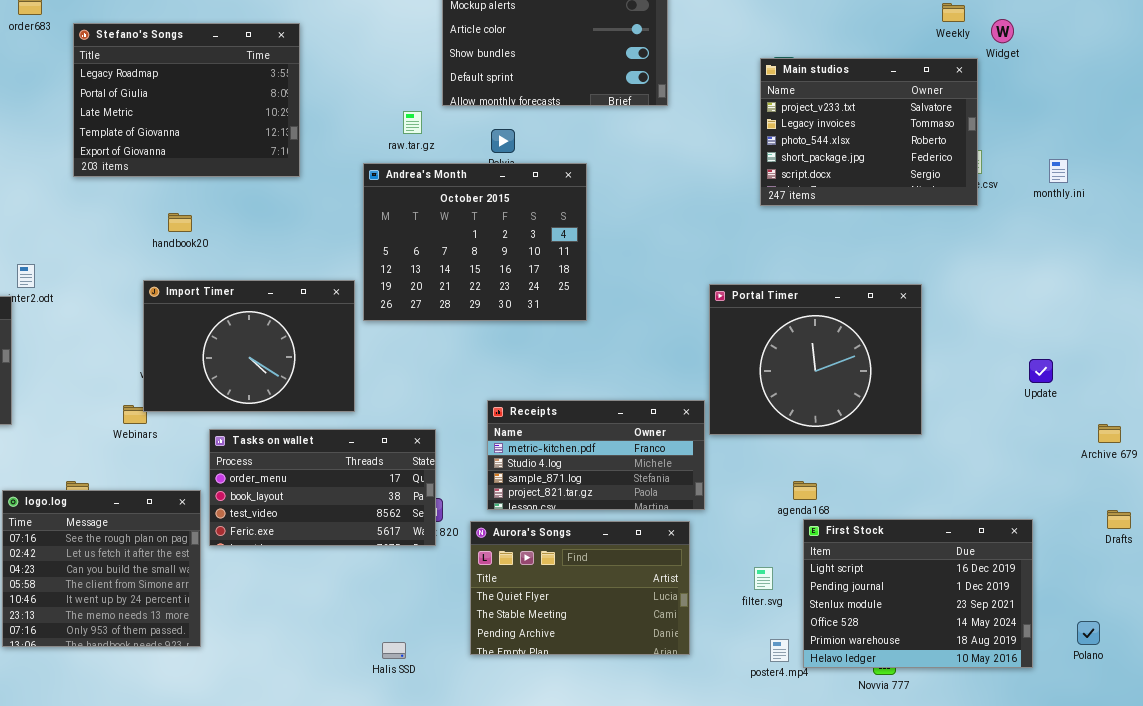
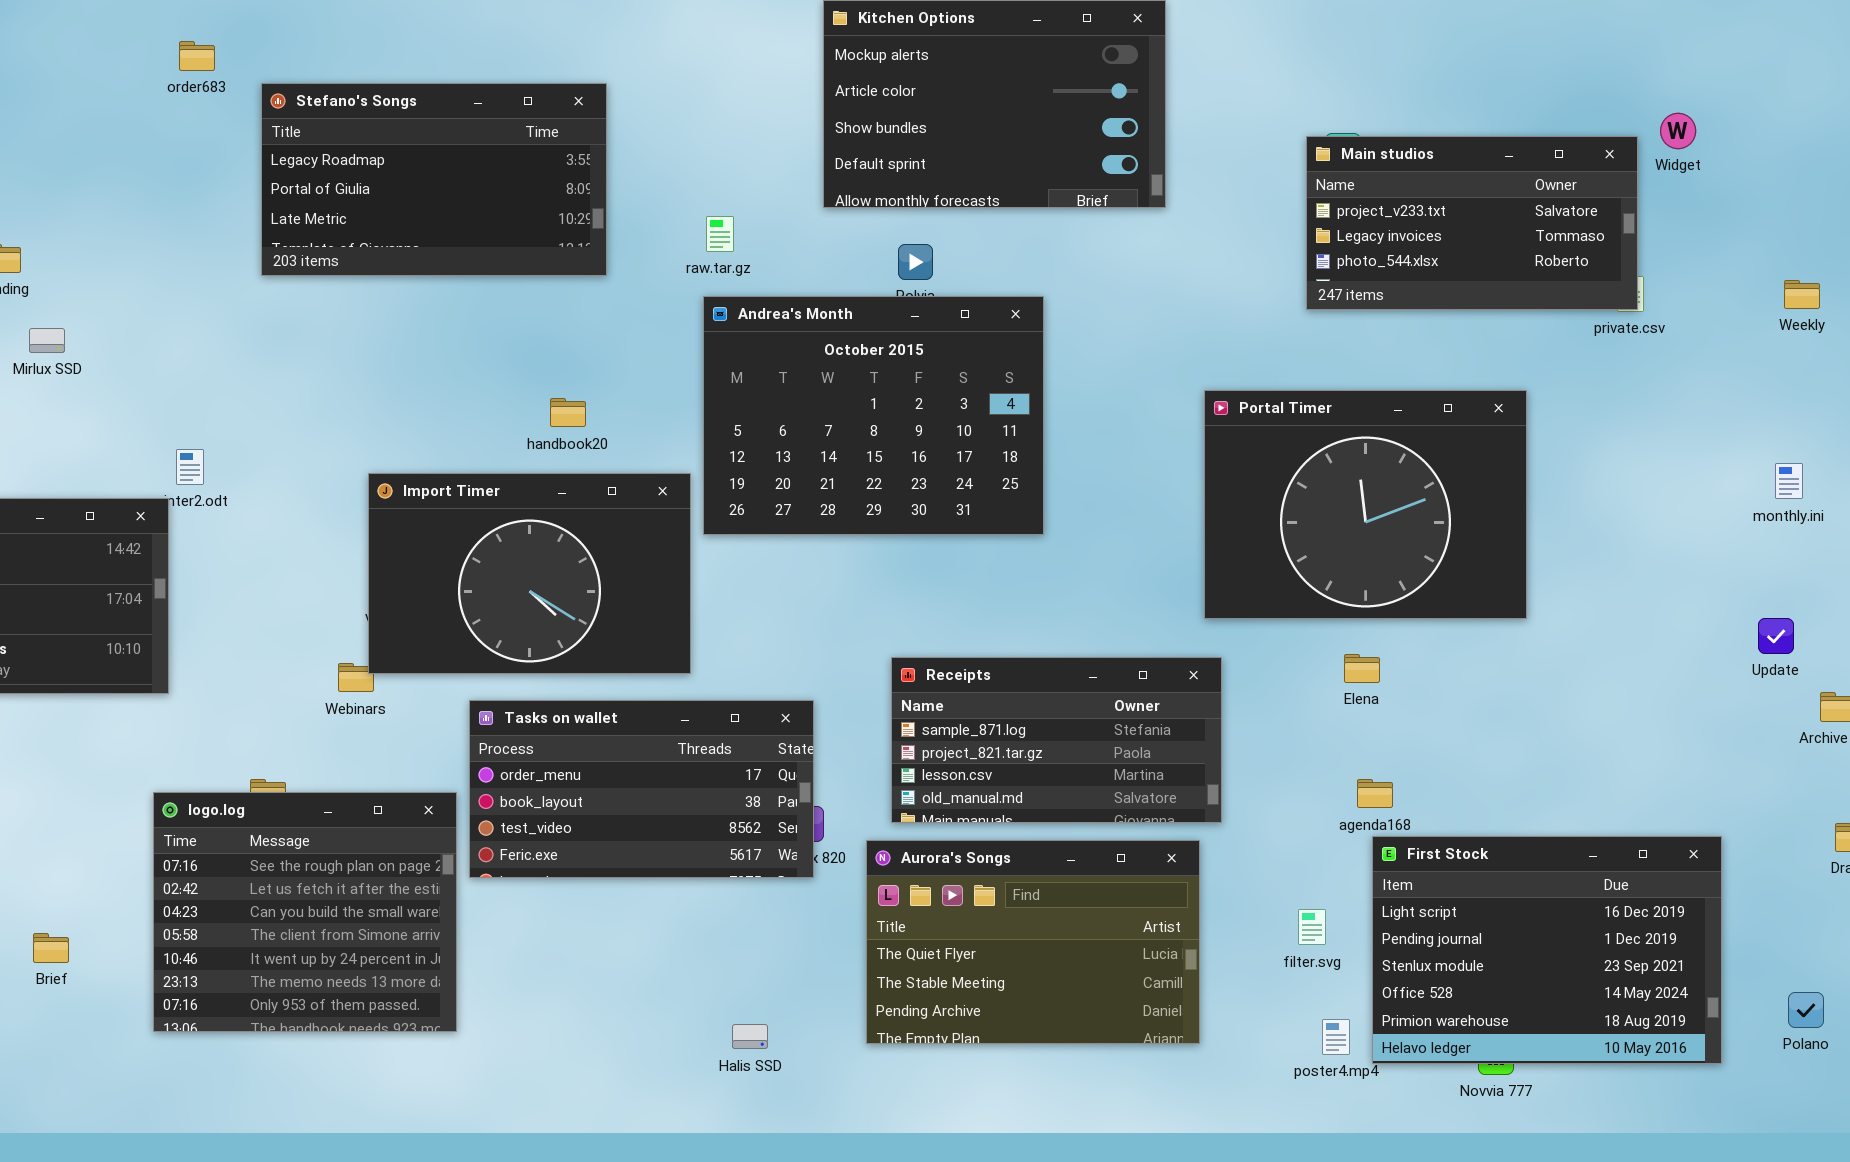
Weekly: [942,3,965,22] -> [1784,280,1820,309], moved
Widget: [991,19,1014,43] -> [1660,113,1696,149], moved
Stefano's Songs: [73,23,300,177] -> [261,83,607,276], resized
Main studios: [760,58,978,206] -> [1306,136,1638,310], resized
raw.tar.gz: [403,111,422,134] -> [706,216,734,252], moved
monthly.ini: [1049,159,1068,183] -> [1775,463,1803,499], moved
handbook20: [168,213,192,232] -> [550,398,586,427], moved
Portal Timer: [709,284,922,435] -> [1204,390,1527,619], moved
Update: [1029,359,1053,383] -> [1758,618,1794,654], moved
Receipts: [487,400,705,510] -> [891,657,1222,823], scrolled down 2 rows

